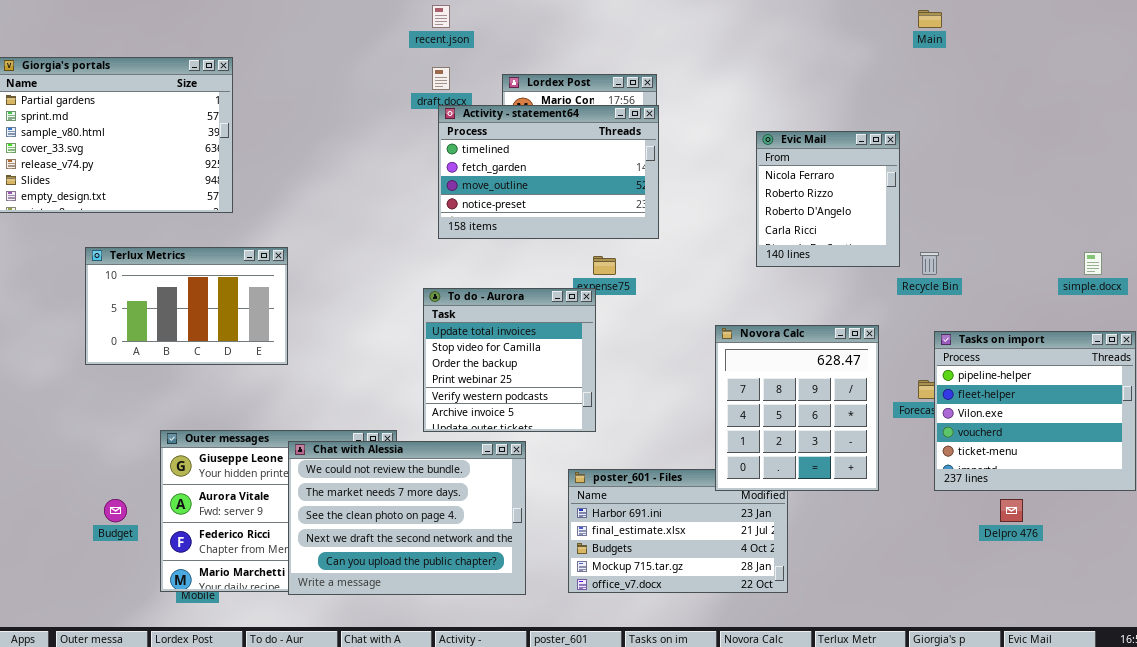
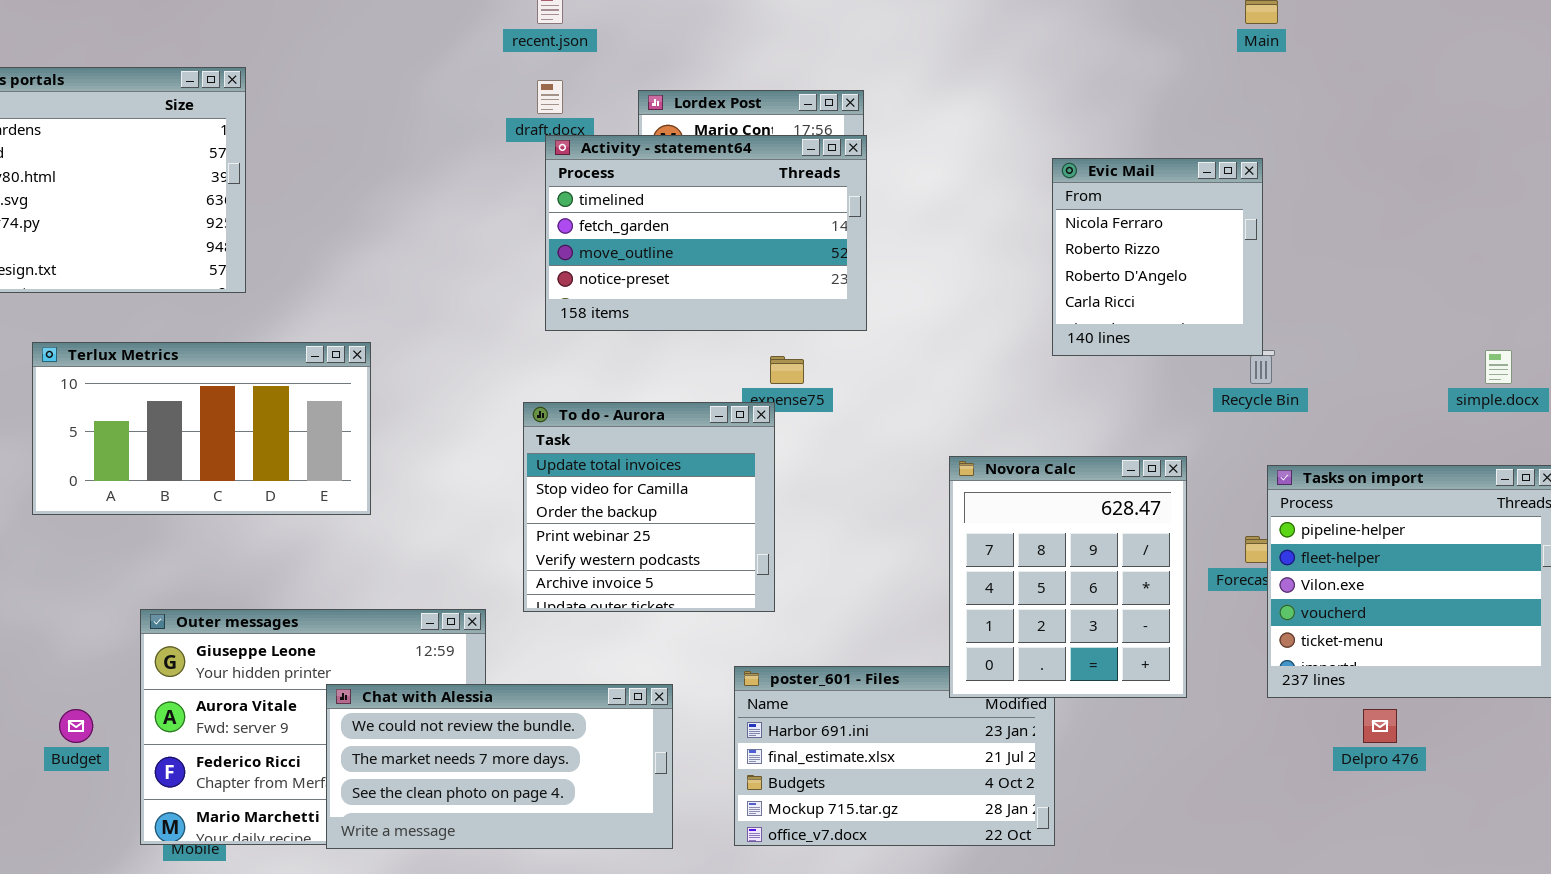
Evic Mail: [756,131,900,267] -> [1052,158,1263,356], moved
Terlux Metrics: [85,247,288,365] -> [32,342,371,515], resized
Chat with Alessia: [288,441,526,595] -> [326,684,673,849], resized

